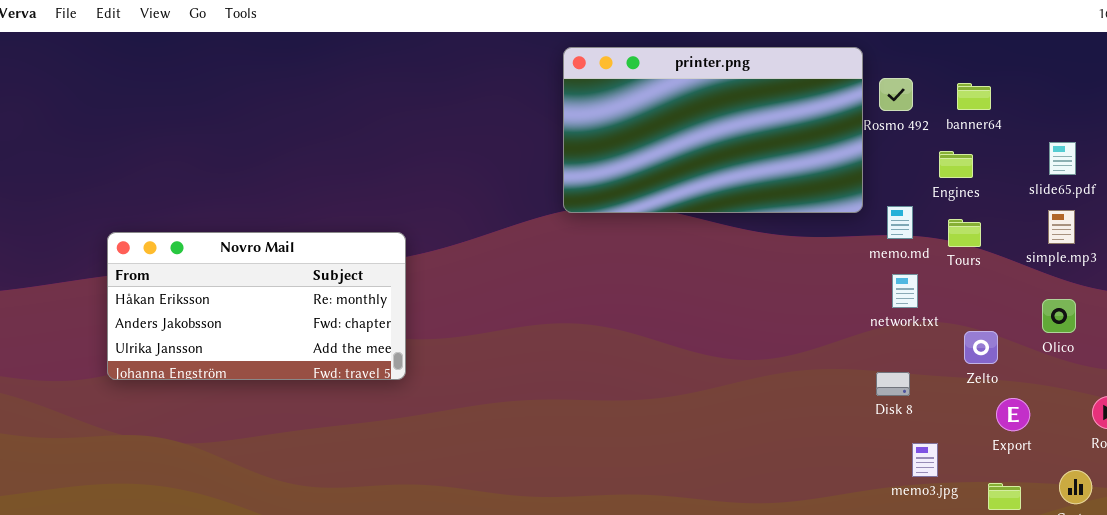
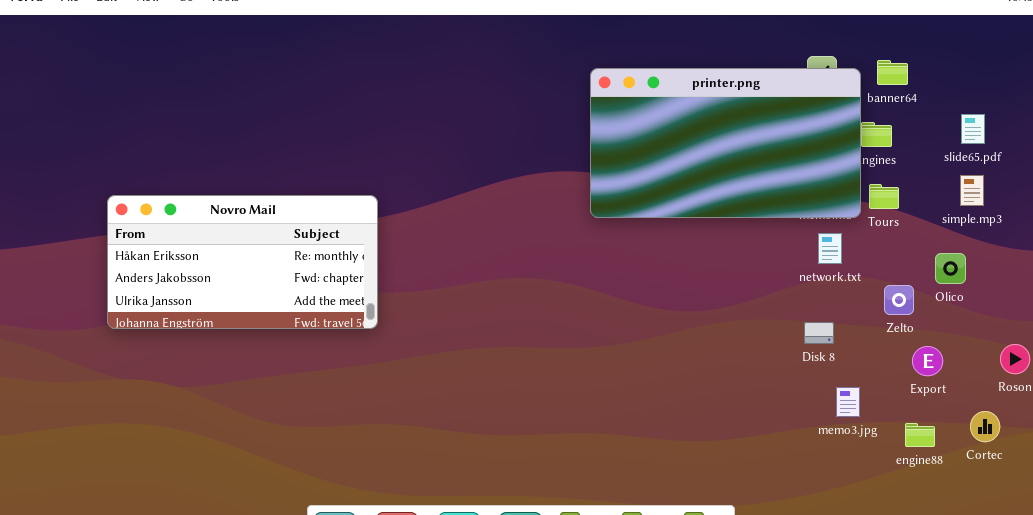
printer.png: [563,47,863,213] -> [590,68,861,218], moved
Olico: [1042,299,1076,333] -> [935,253,966,284], moved

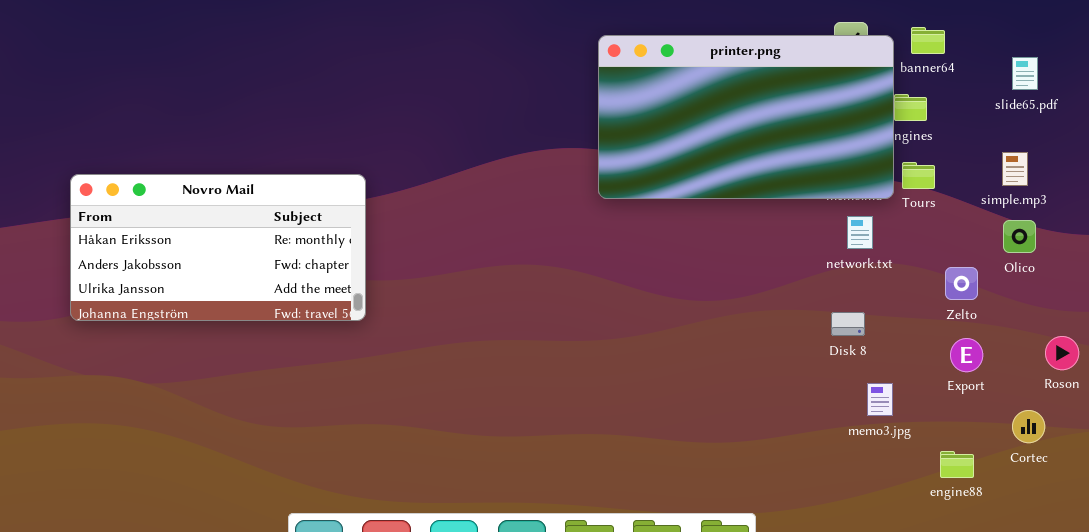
slide65.pdf: [961,114,985,144] -> [1012,57,1038,90], moved
Olico: [935,253,966,284] -> [1003,220,1036,253], moved
Zelto: [884,285,914,315] -> [945,267,978,300], moved
engine88: [905,423,935,447] -> [940,451,974,478], moved

